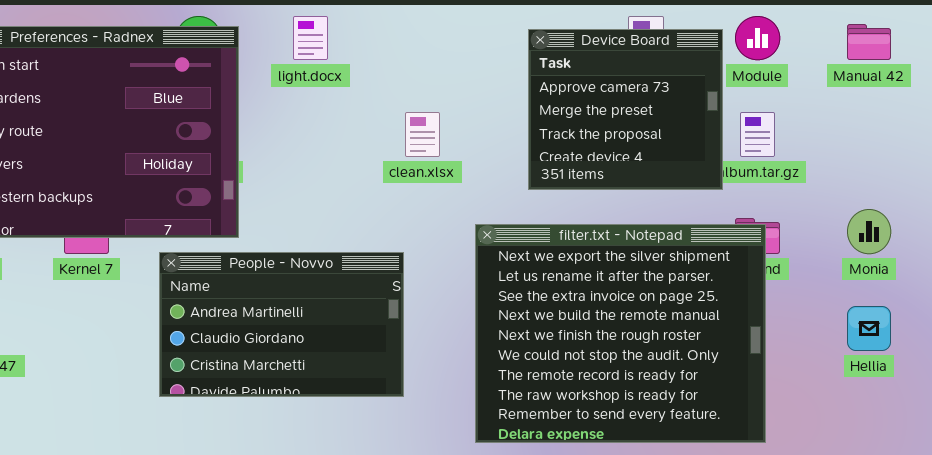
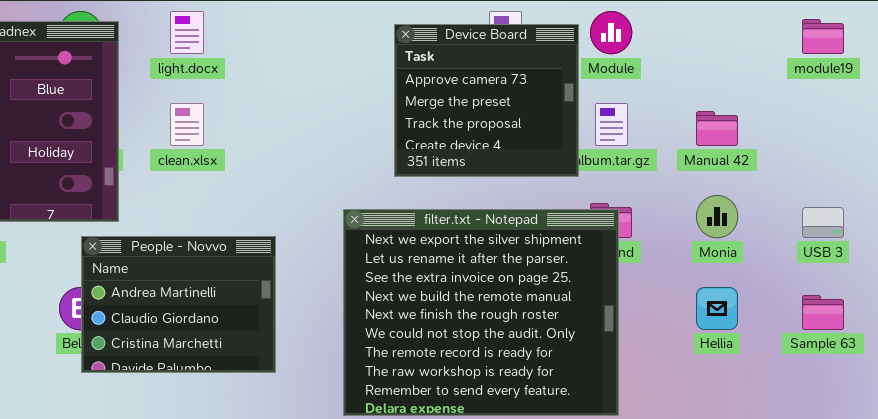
Manual 42: [847,24,891,60] -> [696,111,738,146], moved
clean.xlsx: [405,112,440,157] -> [170,103,204,146], moved
People - Novvo: [159,252,404,397] -> [81,236,276,373], resized

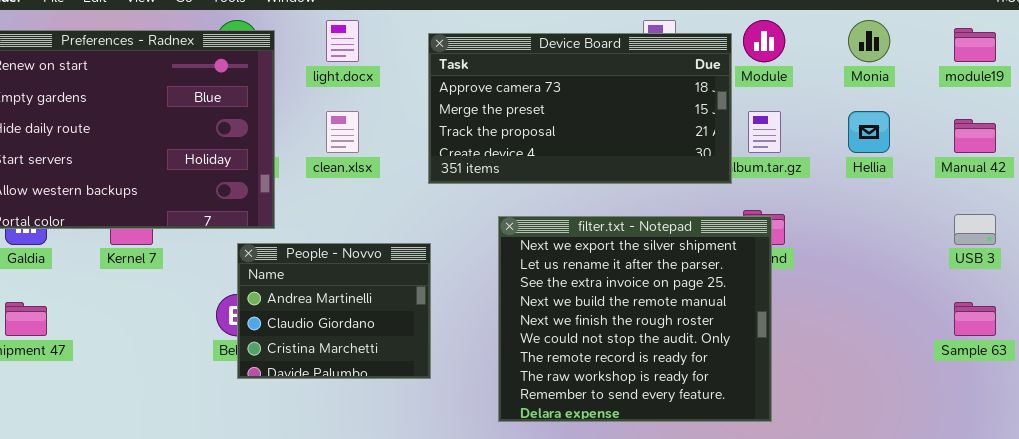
Device Board: [394,24,579,177] -> [428,33,732,184], resized
Manual 42: [696,111,738,146] -> [954,119,996,153], moved
Monia: [696,195,738,238] -> [848,20,890,62], moved
Hellia: [696,287,738,330] -> [848,111,890,153], moved

